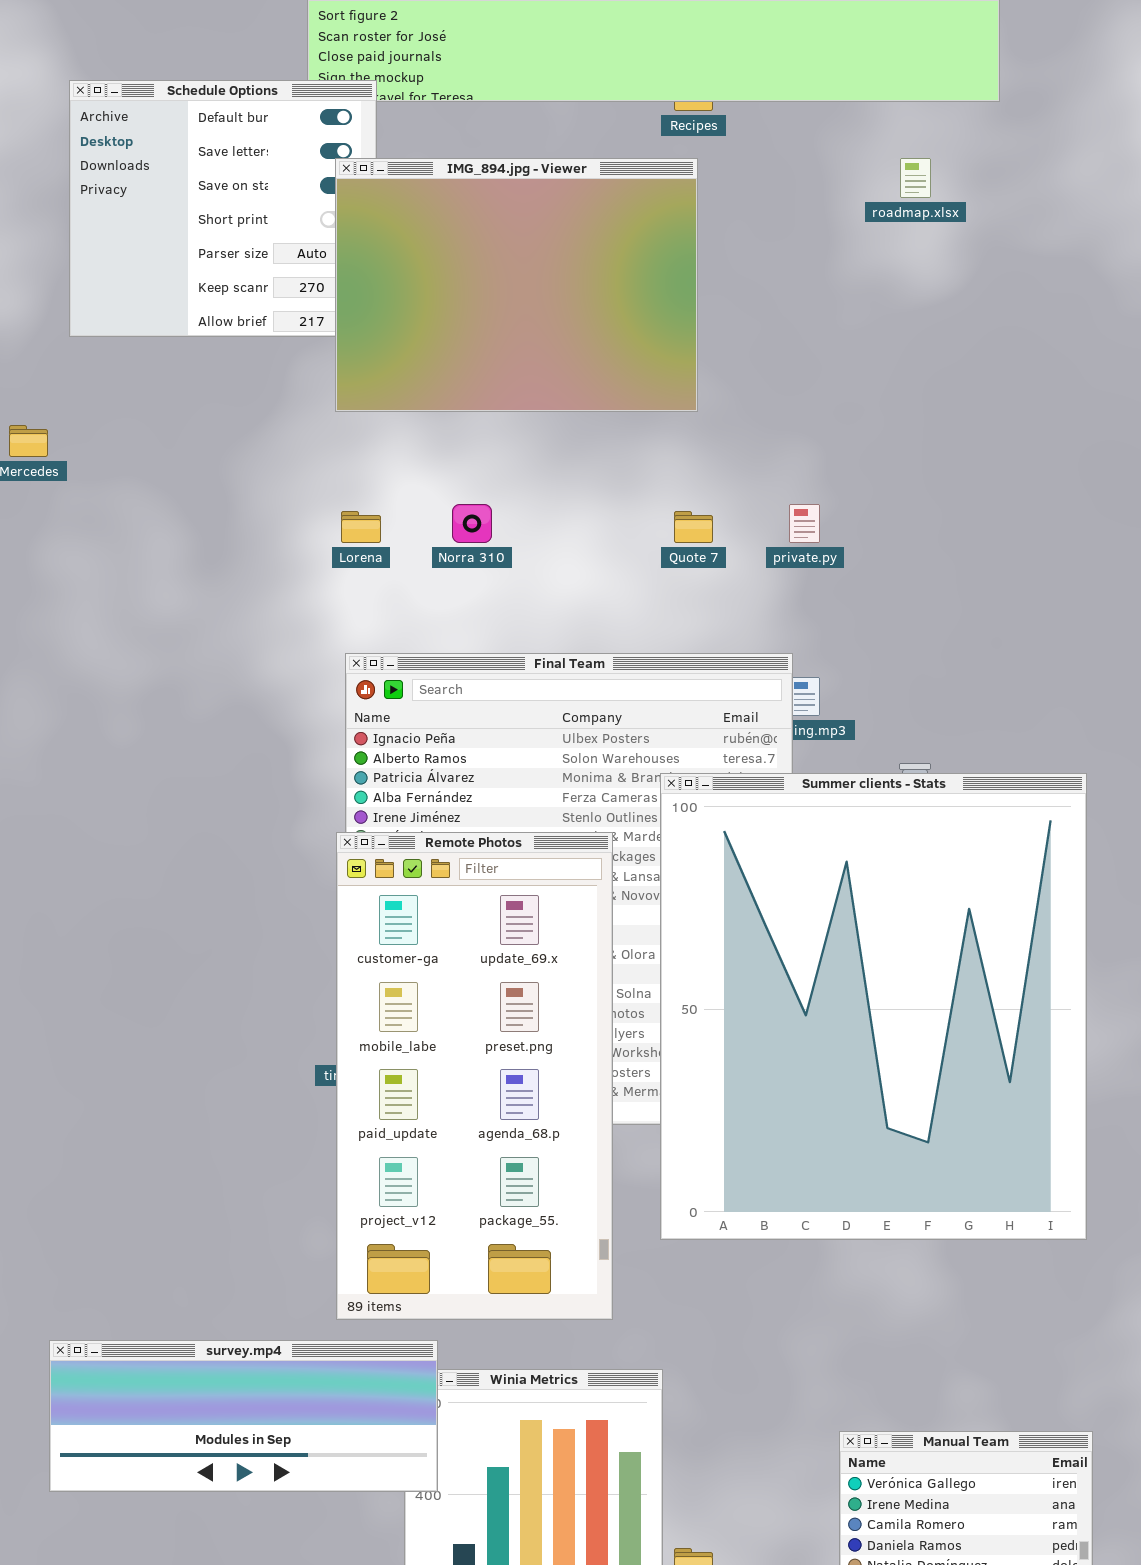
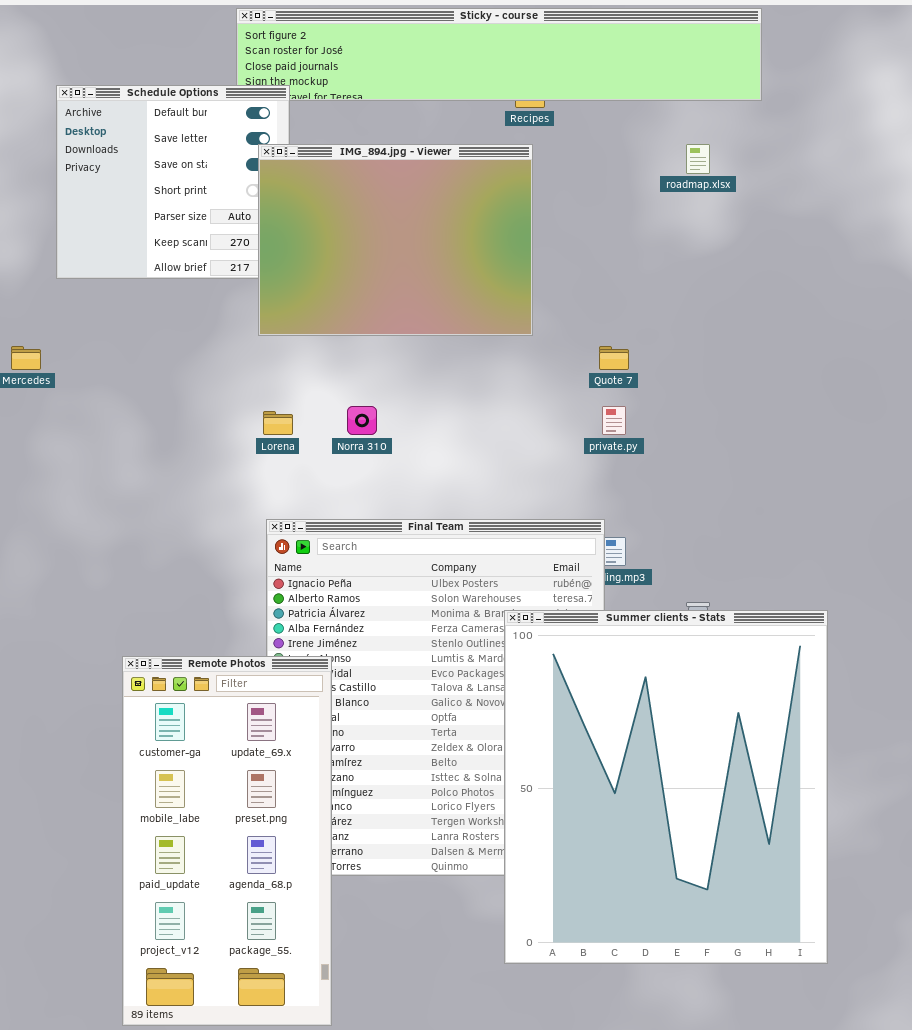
Quote 7: [674,511,713,543] -> [599,346,629,370], moved
Remote Photos: [336,832,613,1320] -> [122,656,332,1026], moved

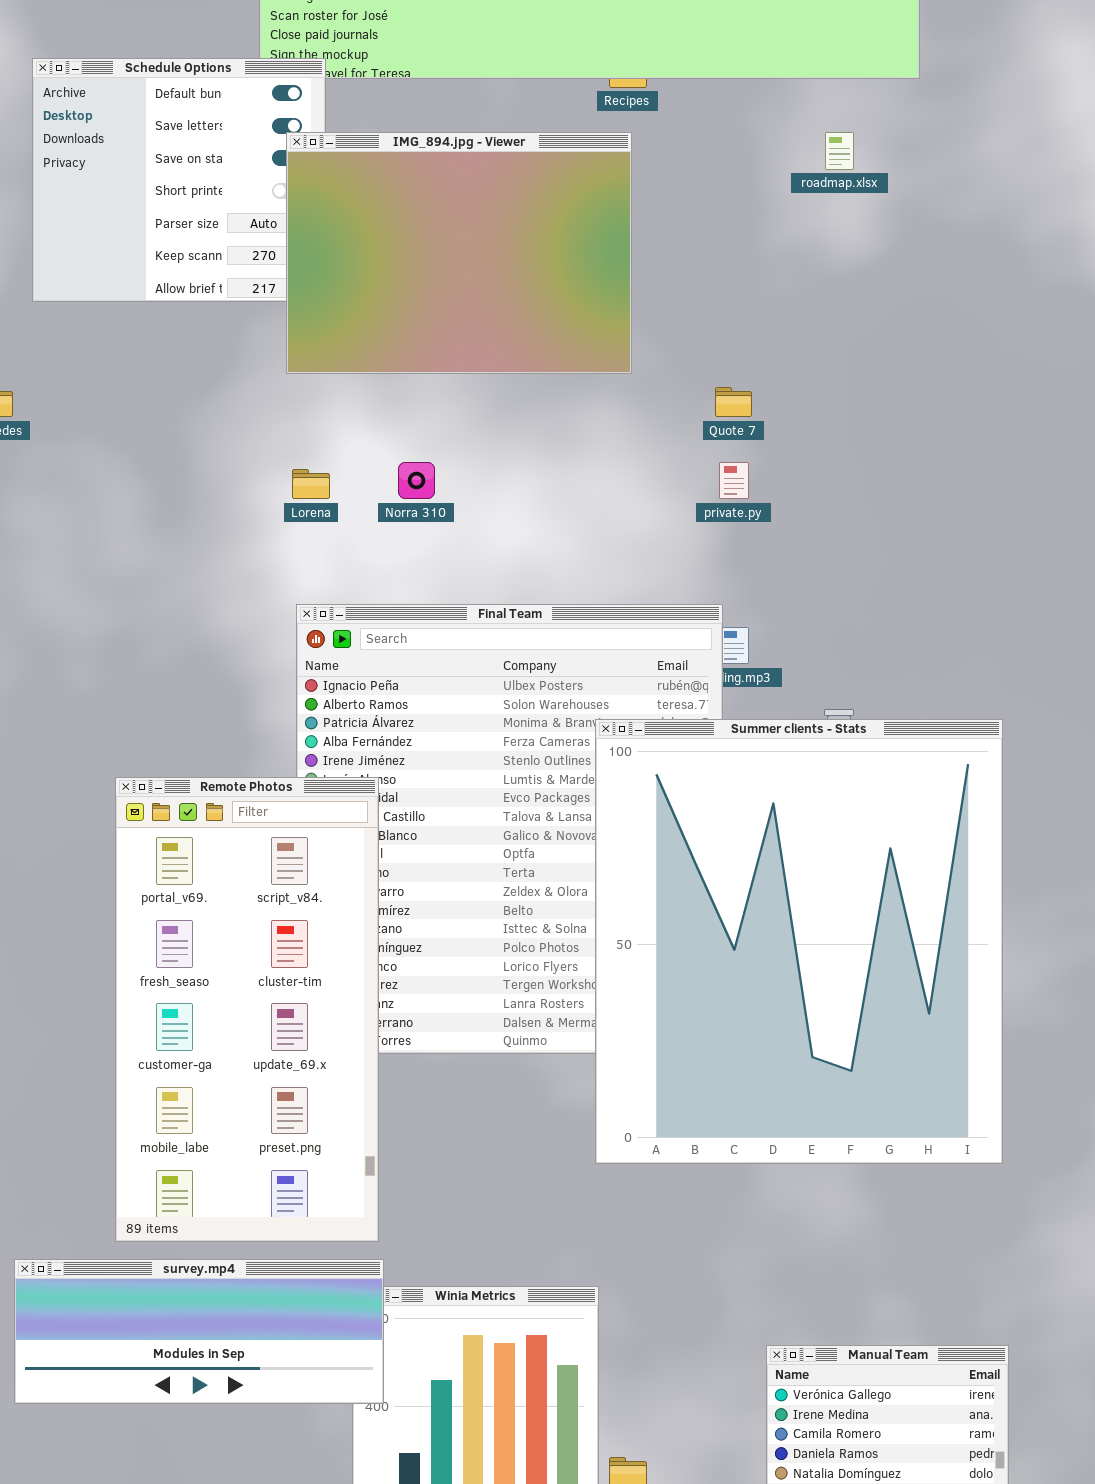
Remote Photos: [122,656,332,1026] -> [115,777,379,1242], scrolled up 2 rows

